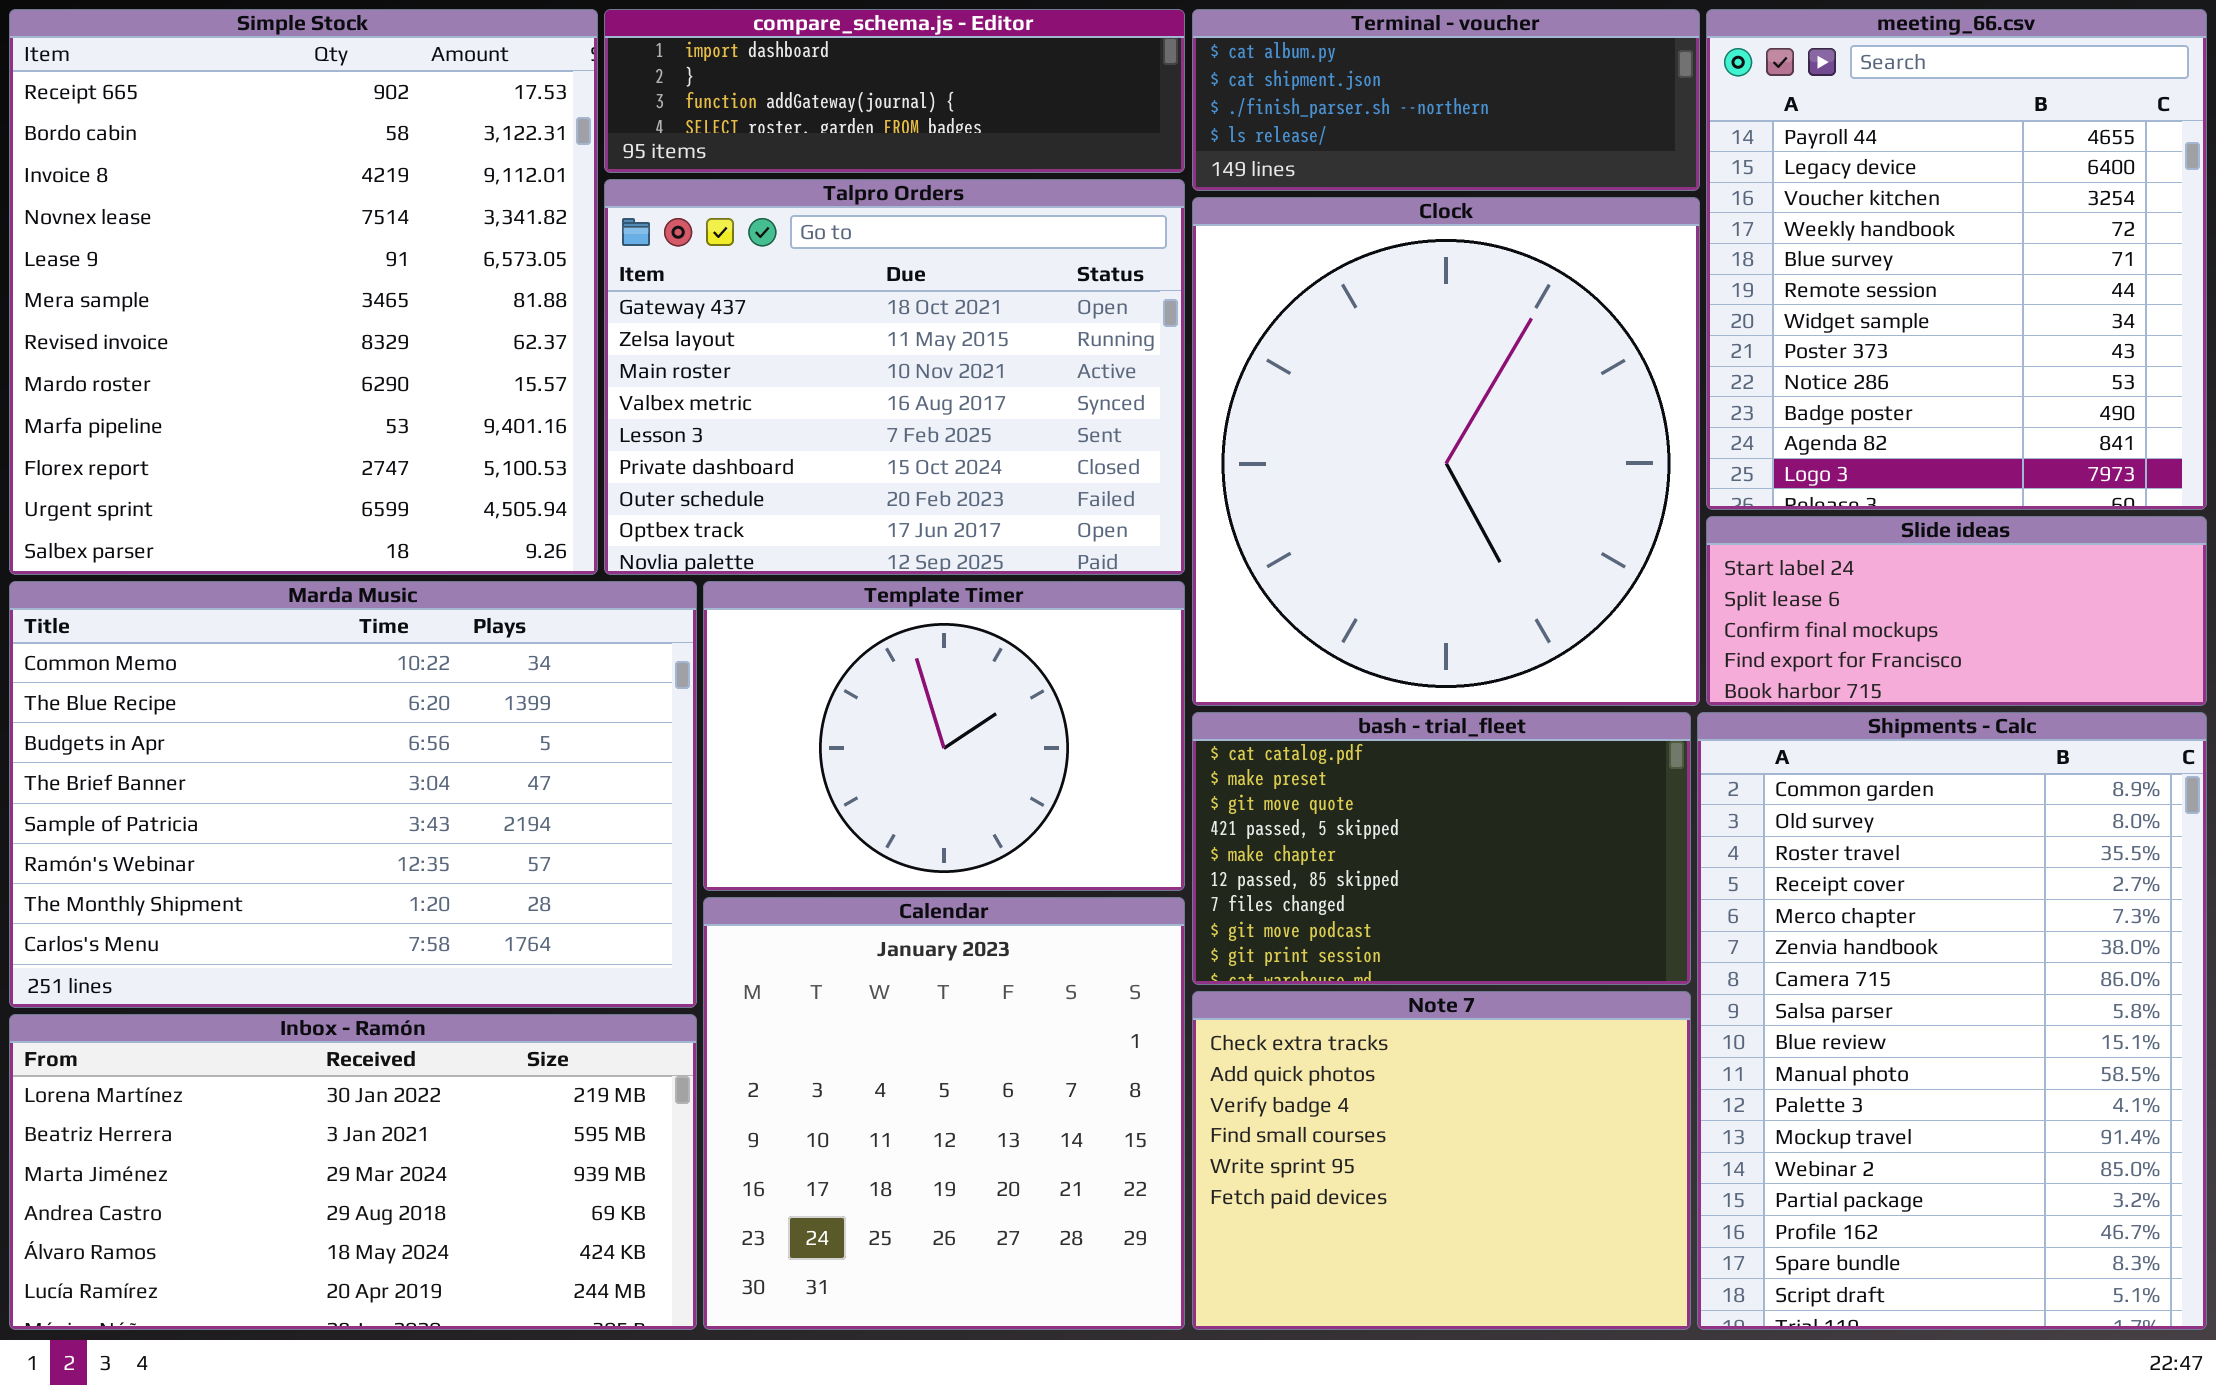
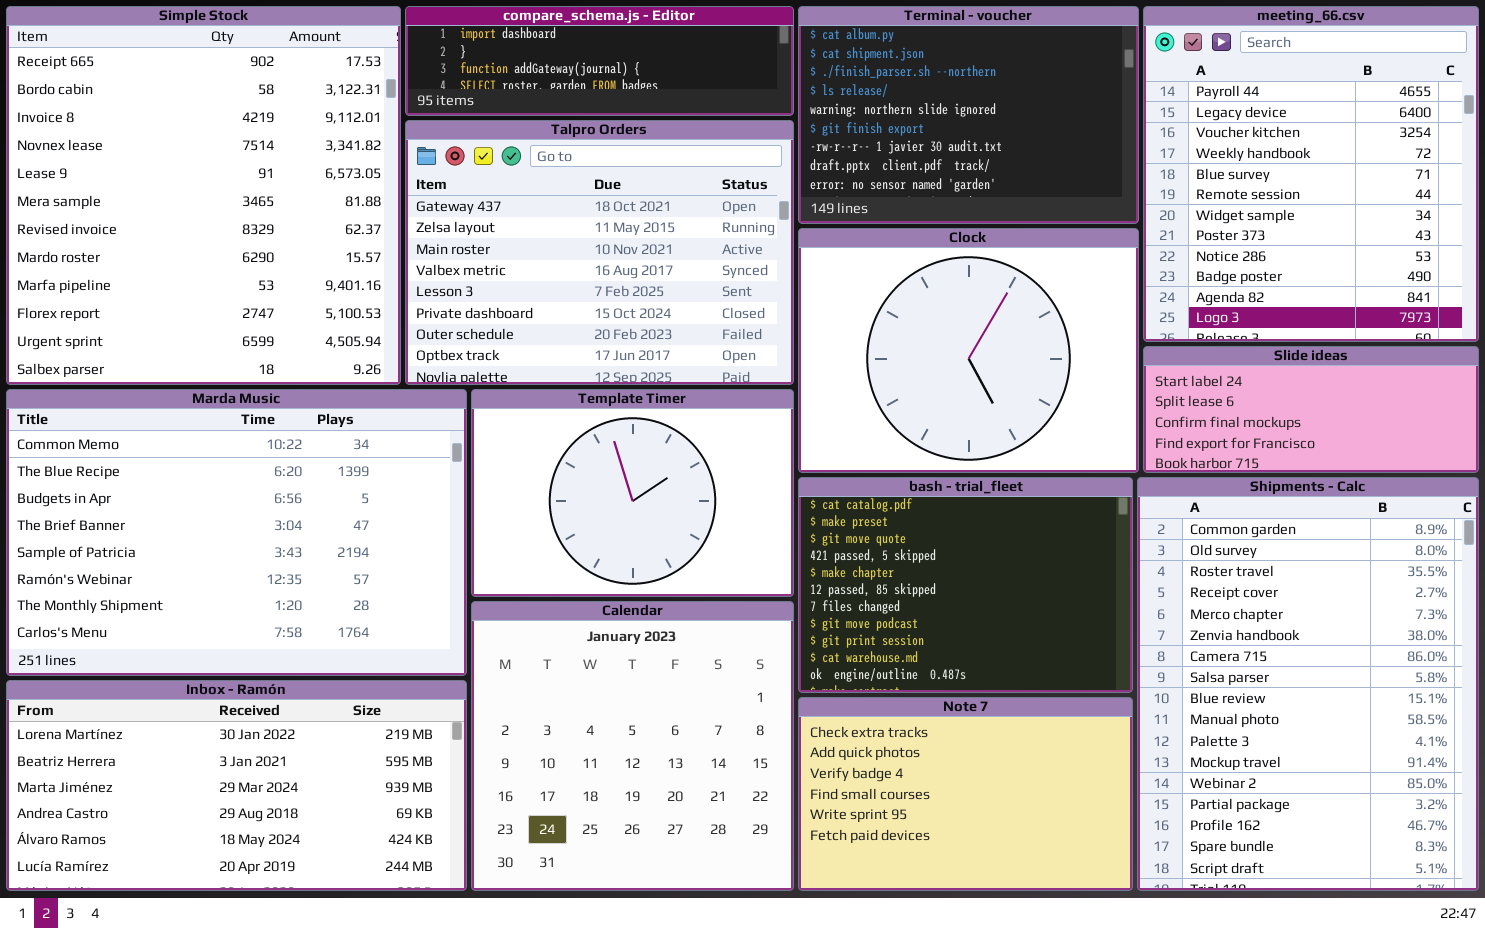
Terminal - voucher: [1192,9,1700,191] -> [798,6,1139,224], resized
Clock: [1192,197,1700,706] -> [798,228,1139,473], resized
bash - trial_fleet: [1192,712,1691,985] -> [798,477,1133,693], resized
Note 7: [1192,991,1691,1330] -> [798,697,1133,891], resized

